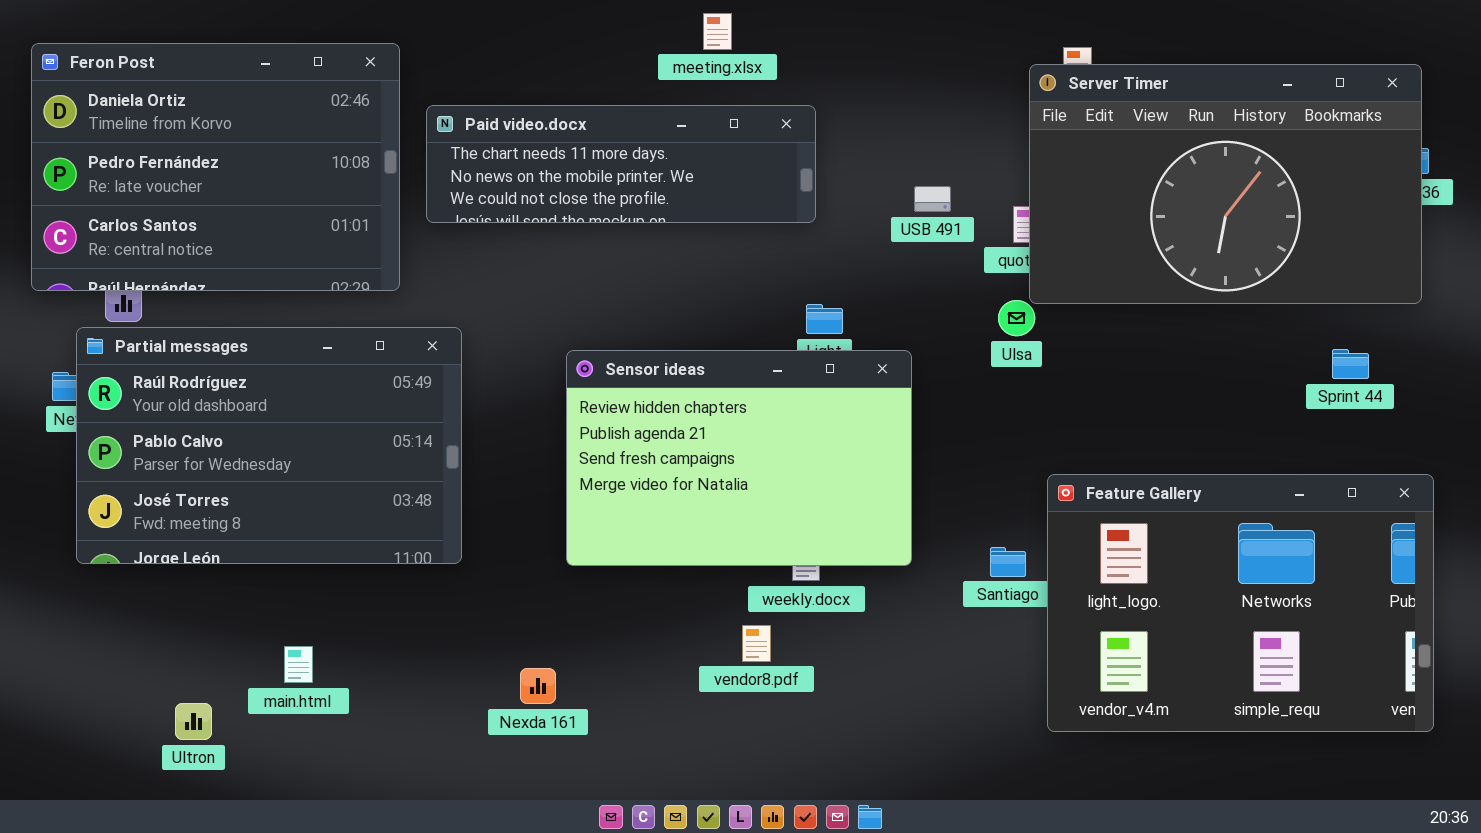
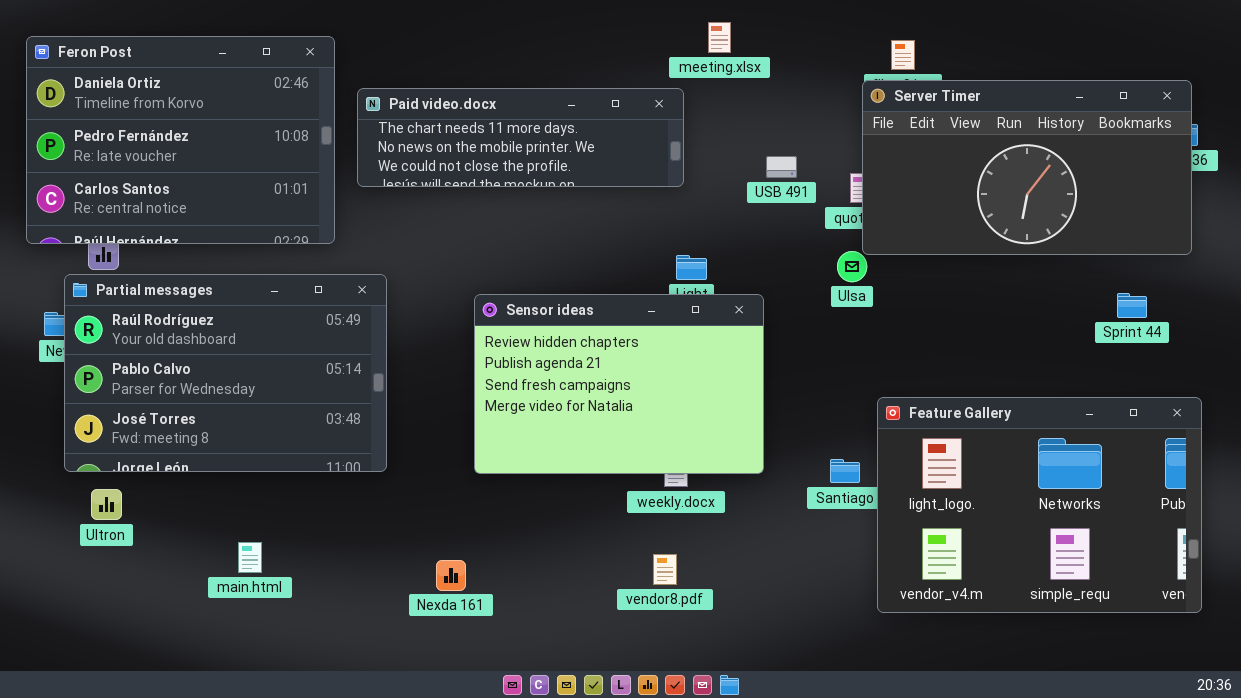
meeting.xlsx: [703,13,732,50] -> [708,22,731,53], moved
Server Timer: [1029,64,1422,304] -> [862,80,1192,255], resized
vendor8.pdf: [742,625,771,662] -> [653,554,677,585], moved
Ultron: [175,703,212,740] -> [91,489,122,520], moved

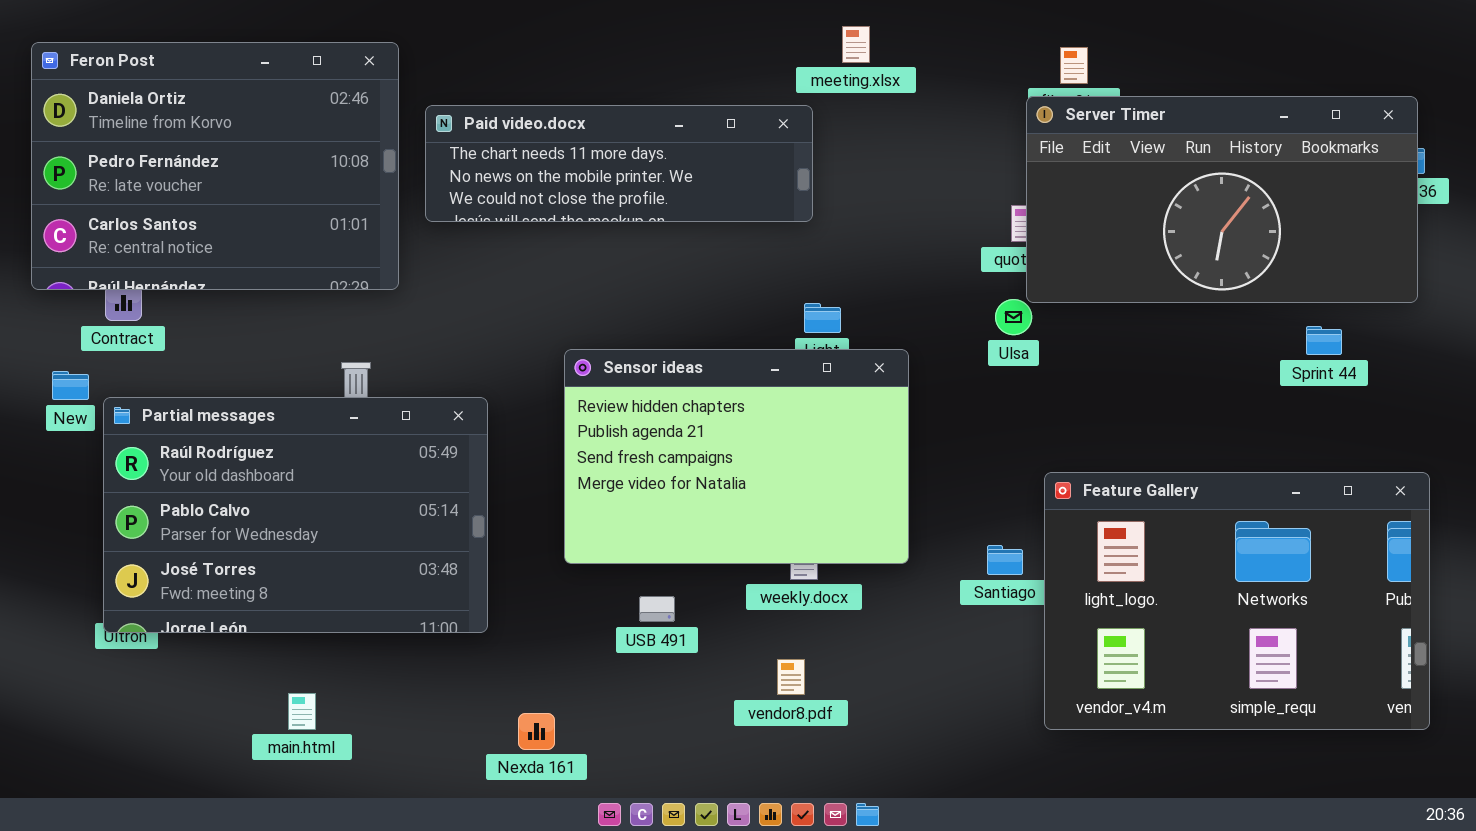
USB 491: [766,156,797,178] -> [639,596,675,622], moved
Partial messages: [64,274,387,472] -> [103,397,488,633], moved
Sprint 44: [1117,293,1147,318] -> [1306,326,1342,355], moved
main.html: [238,542,262,573] -> [288,693,316,730], moved
Nexda 161: [436,560,466,591] -> [518,713,555,750], moved

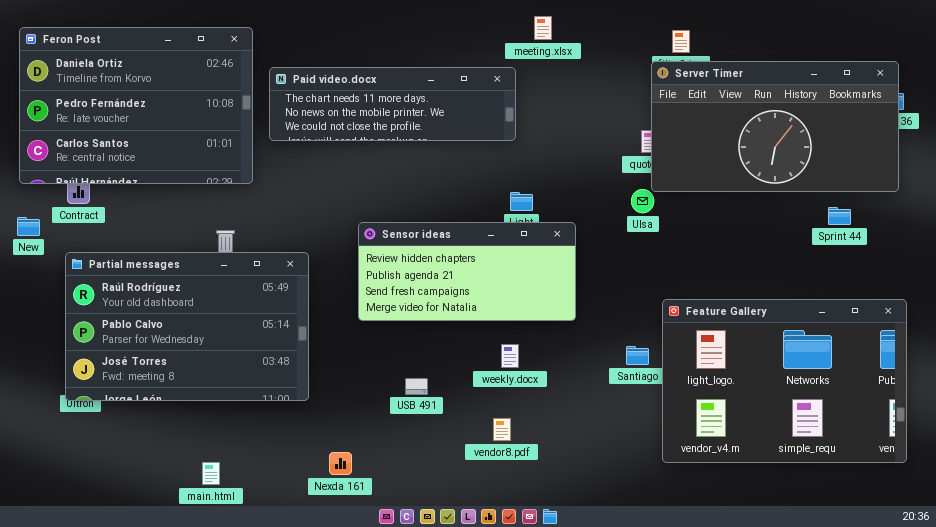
Sensor ideas: [564,349,909,564] -> [358,222,576,321], resized
New: [52,371,89,400] -> [17,217,40,236], moved
main.html: [288,693,316,730] -> [202,462,220,485], moved

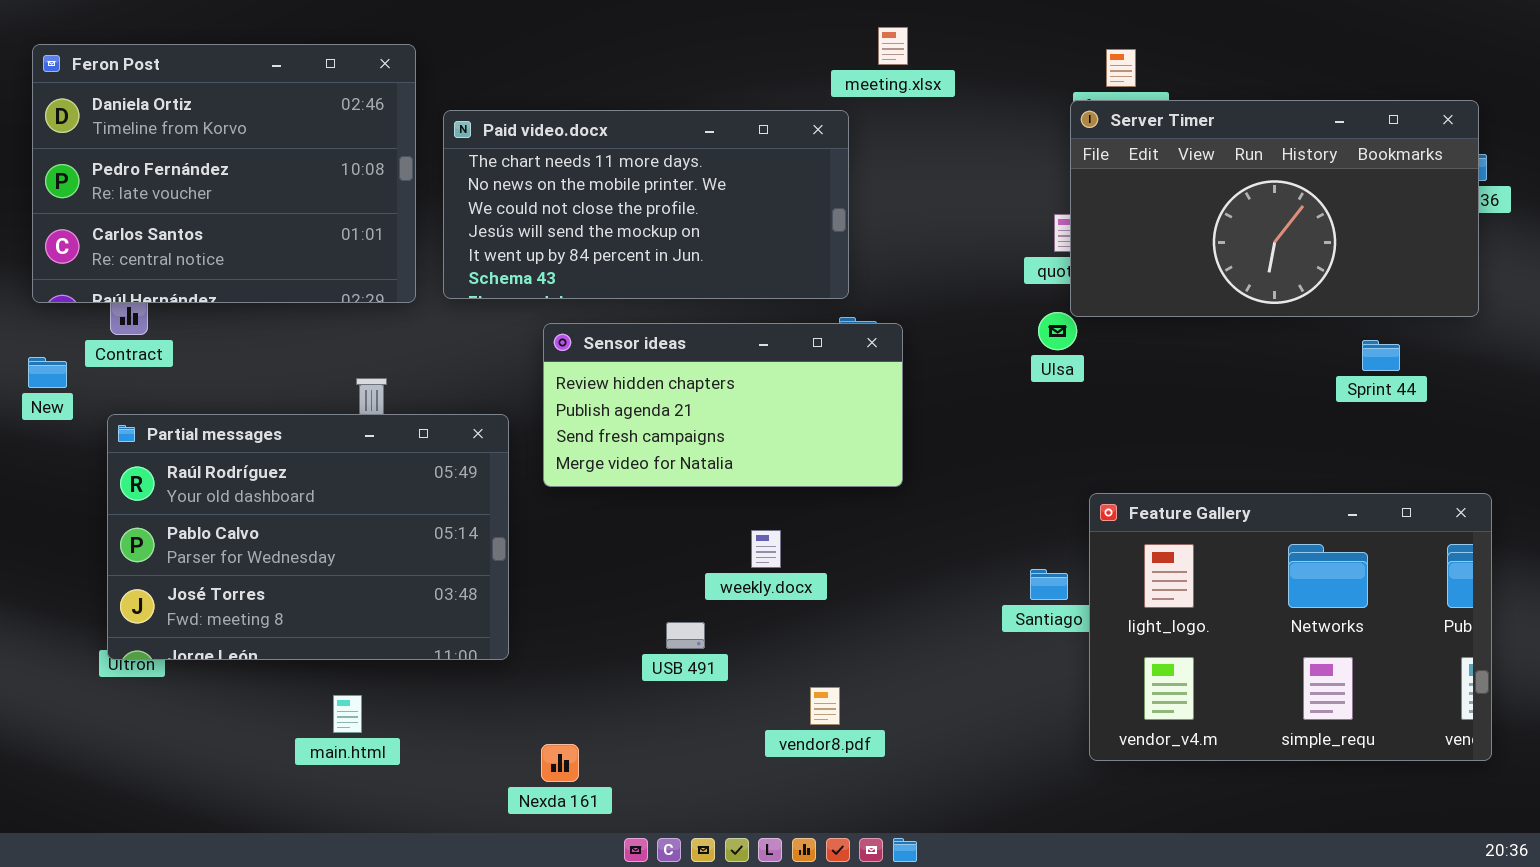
Paid video.docx: [269,67,516,141] -> [443,110,849,299], resized
Sensor ideas: [358,222,576,321] -> [543,323,903,487], moved
weekly.docx: [501,344,519,368] -> [751,530,781,568], moved
main.html: [202,462,220,485] -> [333,695,362,733], moved

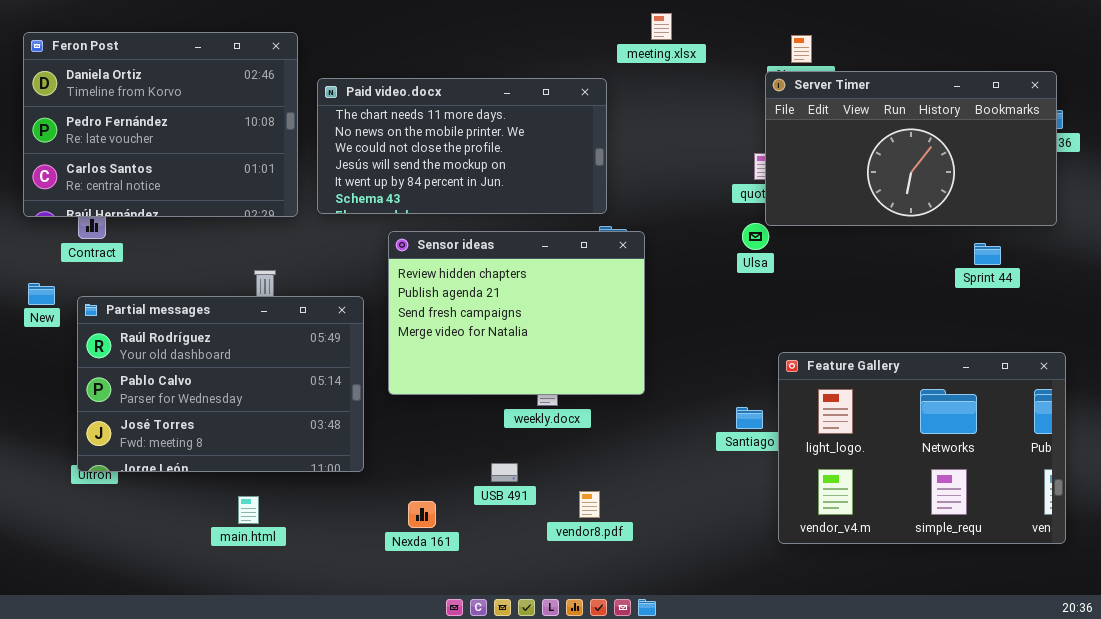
meeting.xlsx: [878,27,908,65] -> [651,13,672,40], moved
Sensor ideas: [543,323,903,487] -> [388,231,645,395], resized
New: [28,357,67,388] -> [28,283,55,305], moved
USB 491: [666,622,705,649] -> [491,463,518,482], moved
Nexda 161: [541,744,579,782] -> [408,501,436,528], moved

